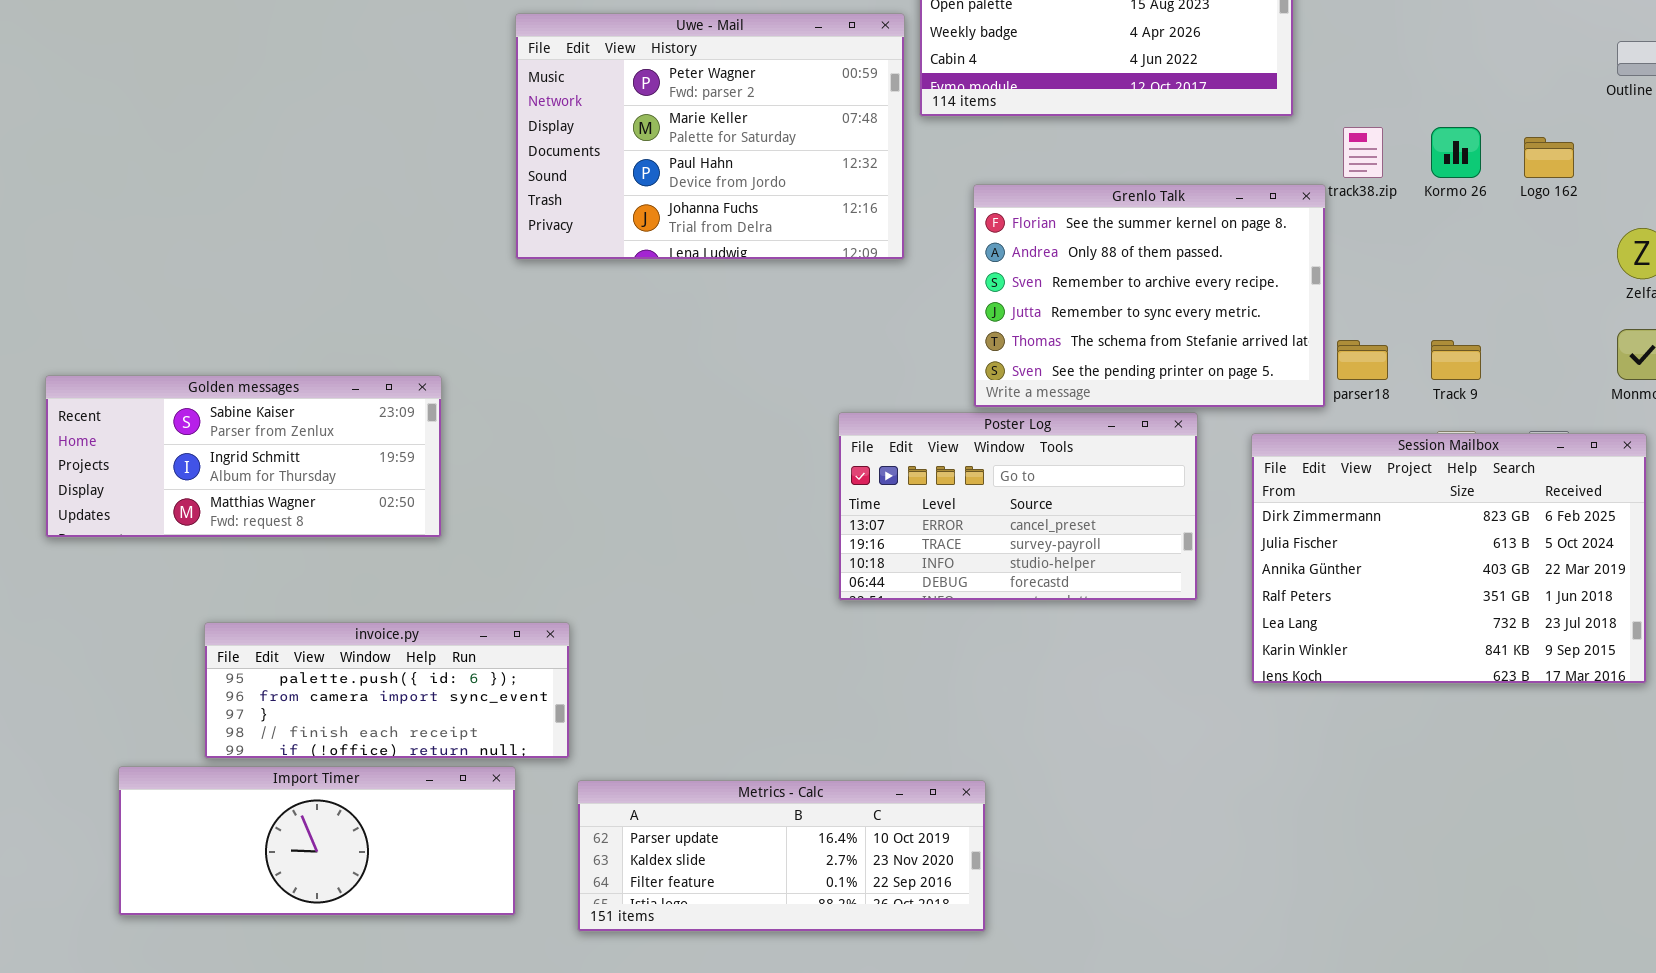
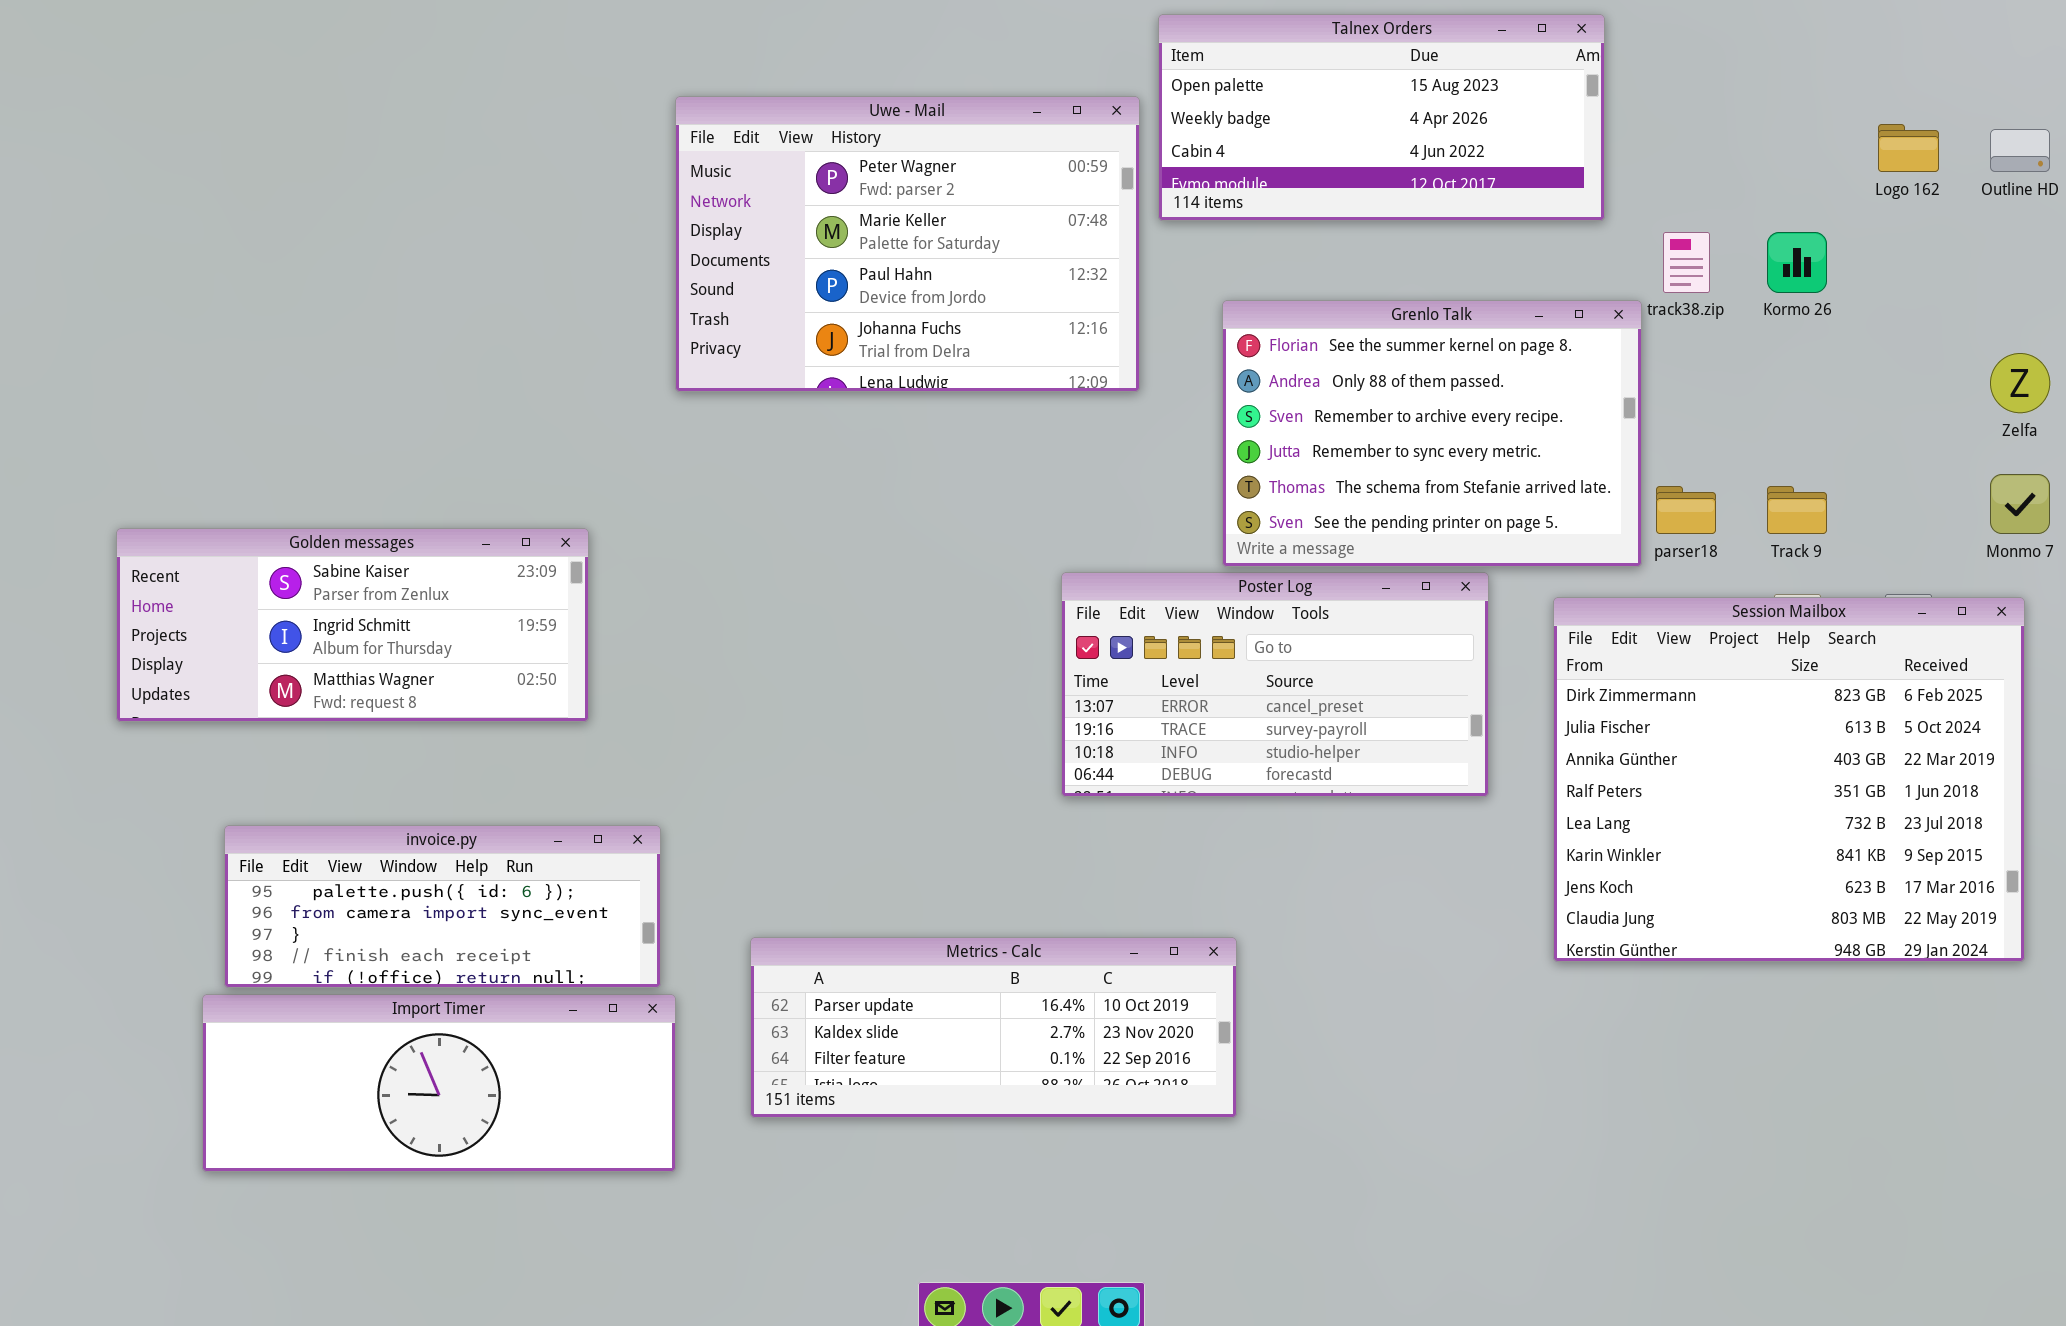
Logo 162: [1524,137,1574,178] -> [1878,124,1939,172], moved
Session Mailbox: [1251,433,1647,684] -> [1553,597,2025,962], resized
invoice.py: [204,622,570,759] -> [224,825,661,988], moved
Metrics - Calc: [577,780,986,932] -> [750,937,1237,1118], moved

